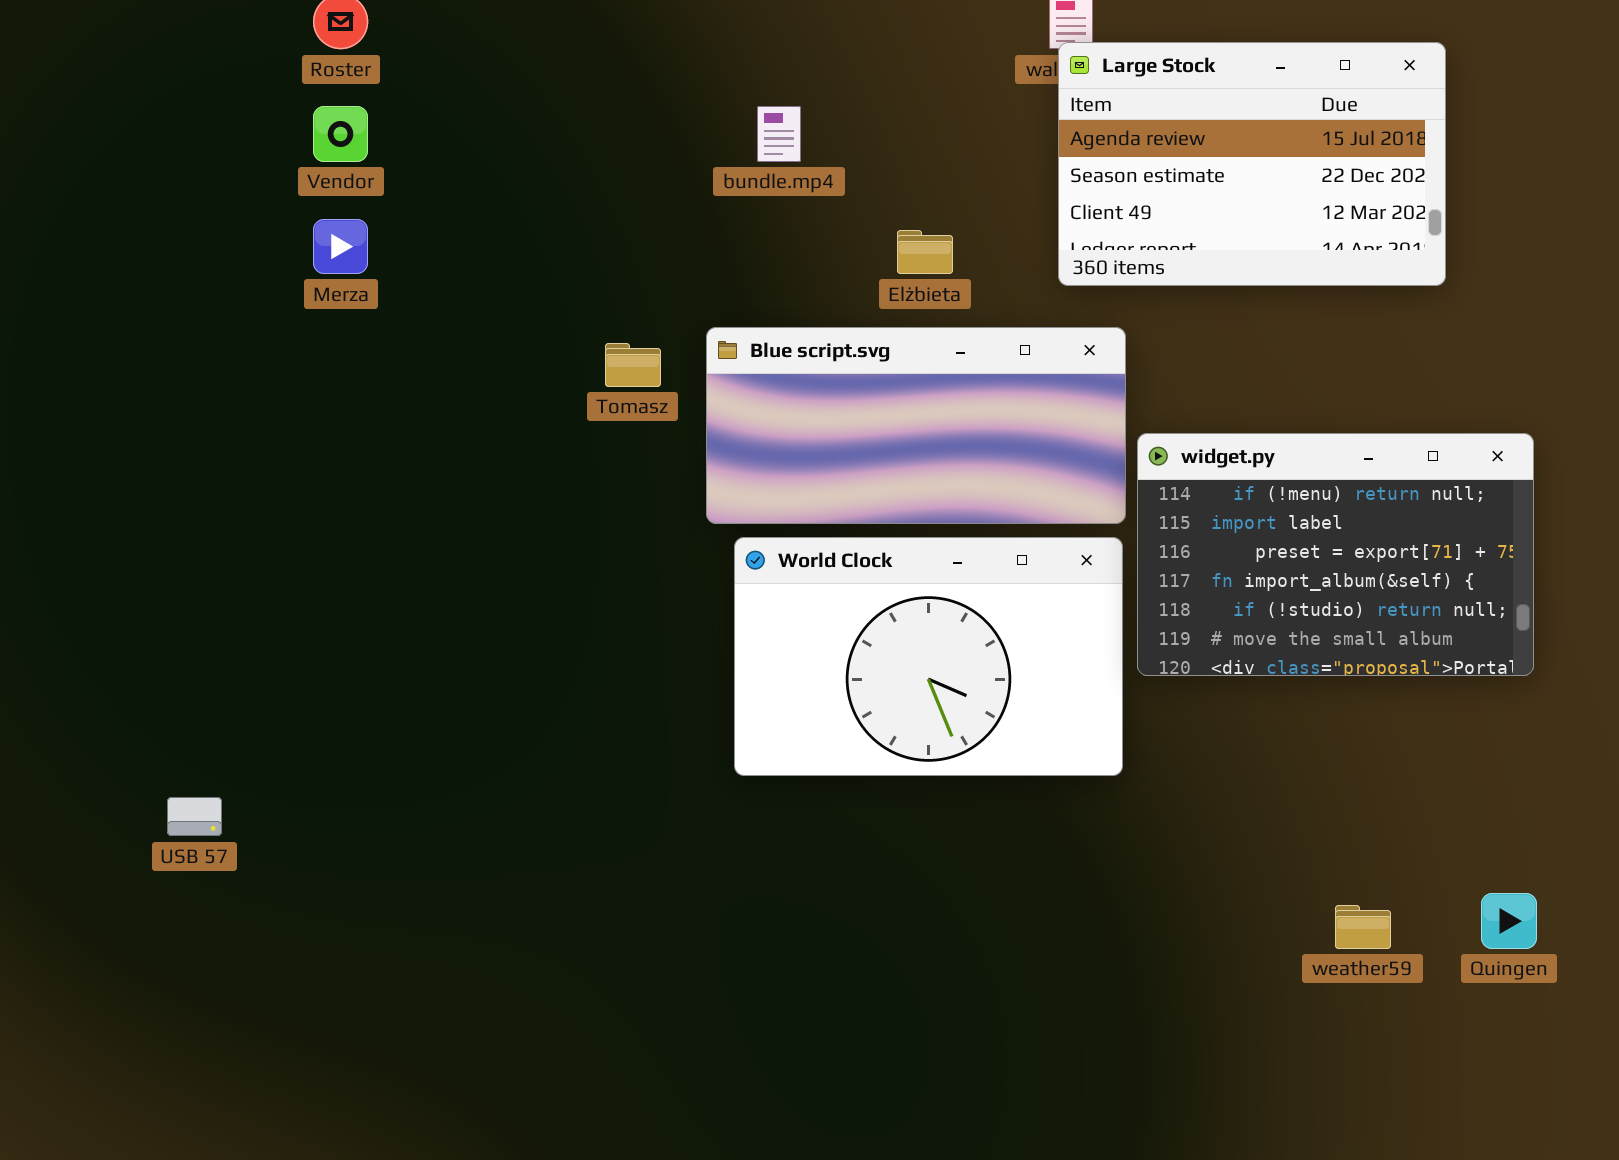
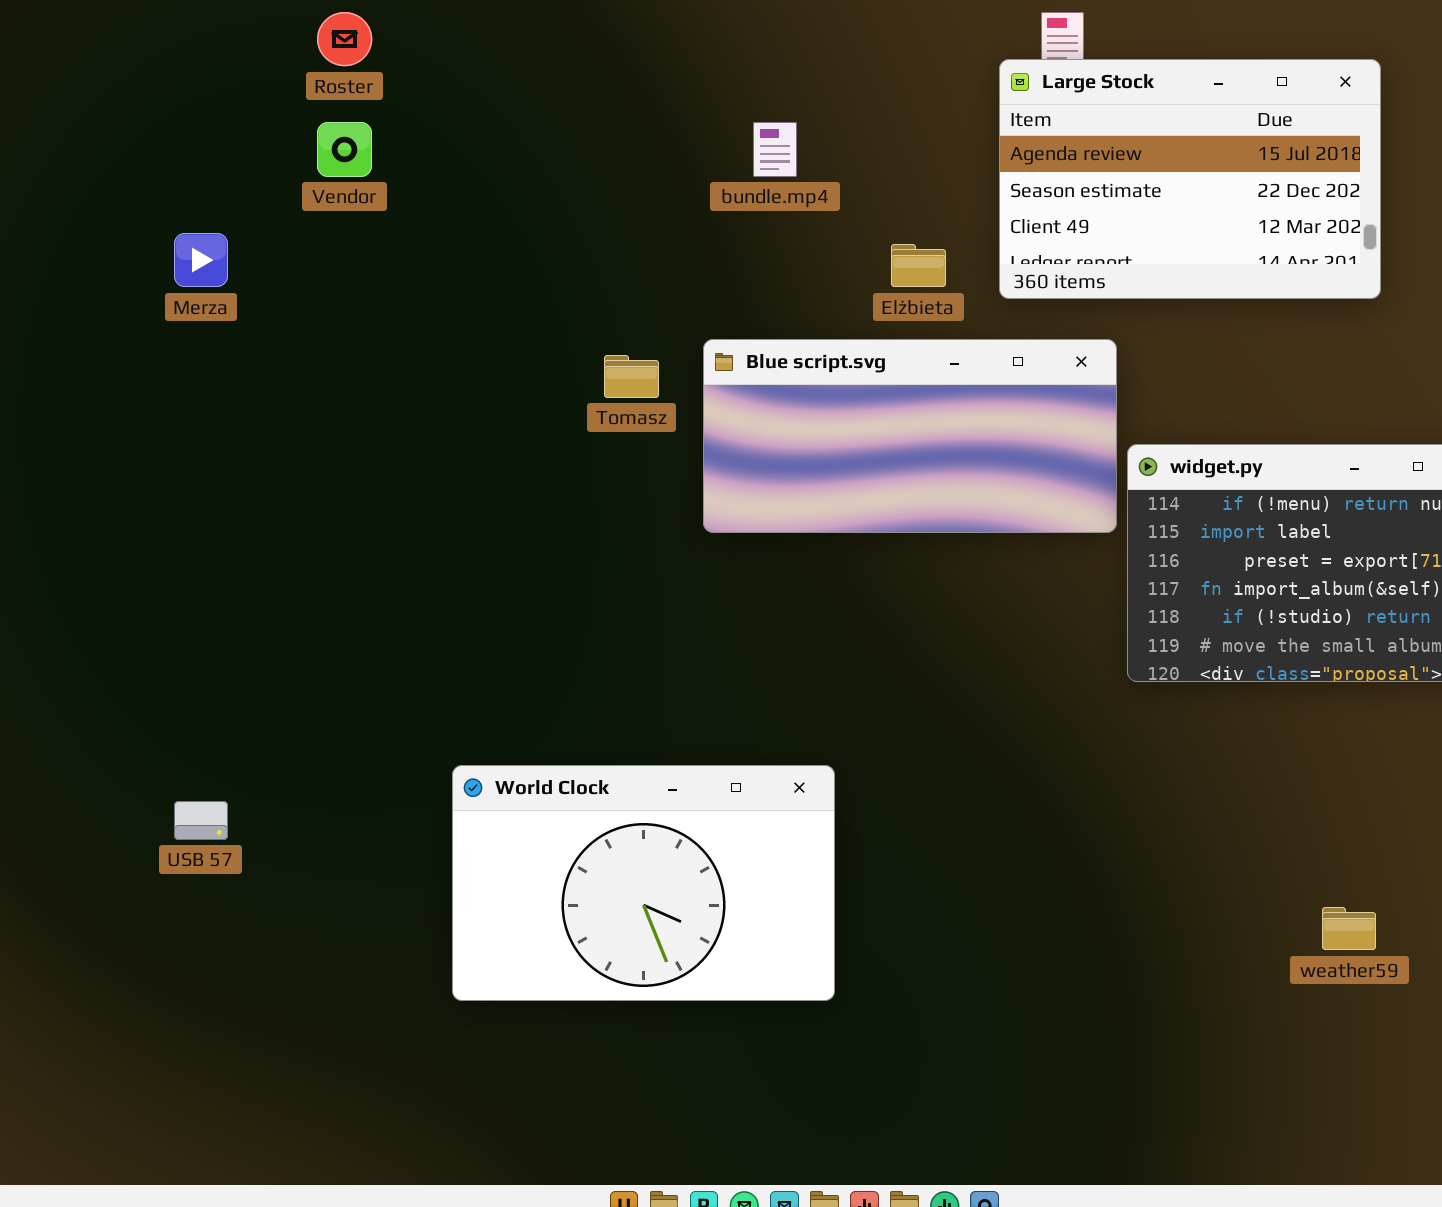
Large Stock: [1058,42,1446,286] -> [999,59,1381,299], moved
Merza: [313,219,368,274] -> [174,233,228,287], moved
World Clock: [734,537,1123,776] -> [452,765,835,1001], moved

